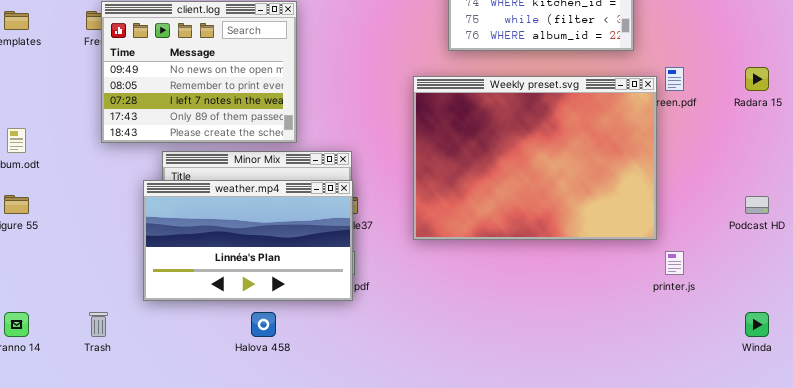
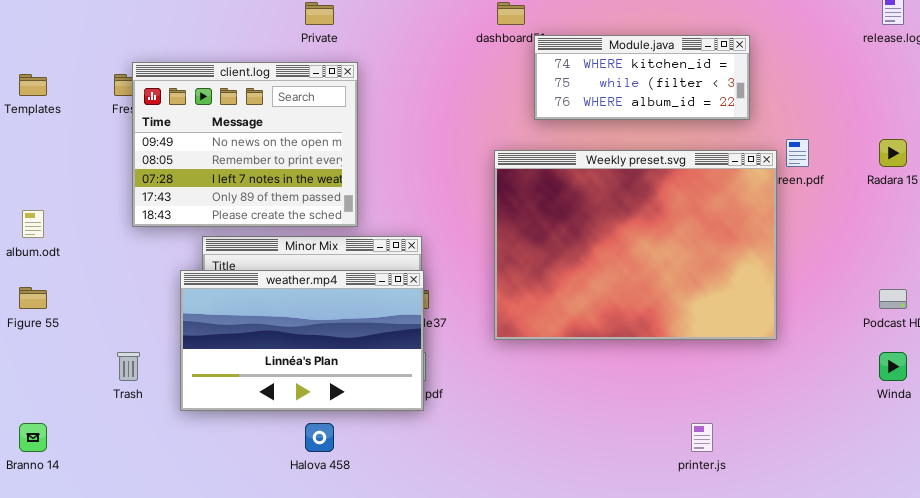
printer.js: [665,251,684,275] -> [691,423,713,452], moved
Trash: [89,312,108,337] -> [117,352,140,381], moved
Winda: [745,312,769,337] -> [879,352,907,381], moved

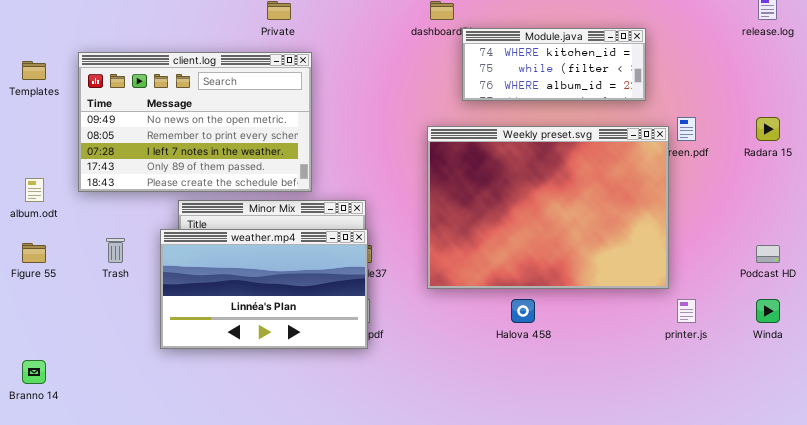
client.log: [132,62,358,227] -> [78,52,312,192], resized
Trash: [117,352,140,381] -> [106,238,125,263], moved
Halova 458: [305,423,334,452] -> [511,299,535,323], moved
printer.js: [691,423,713,452] -> [677,299,696,323], moved

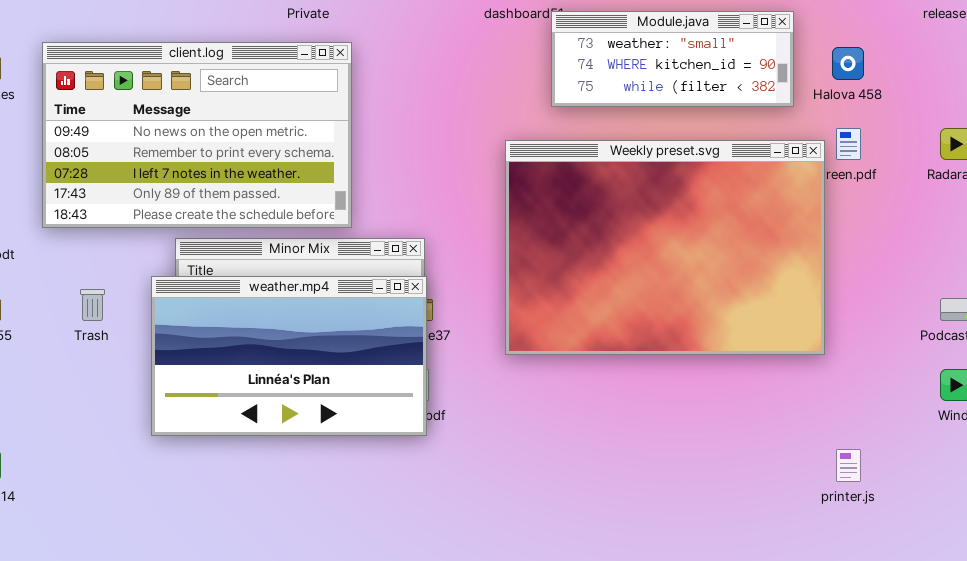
Module.java: [462,28,646,101] -> [551,11,794,107], scrolled up 1 row
Halova 458: [511,299,535,323] -> [832,47,864,80], moved
printer.js: [677,299,696,323] -> [836,449,861,482], moved

